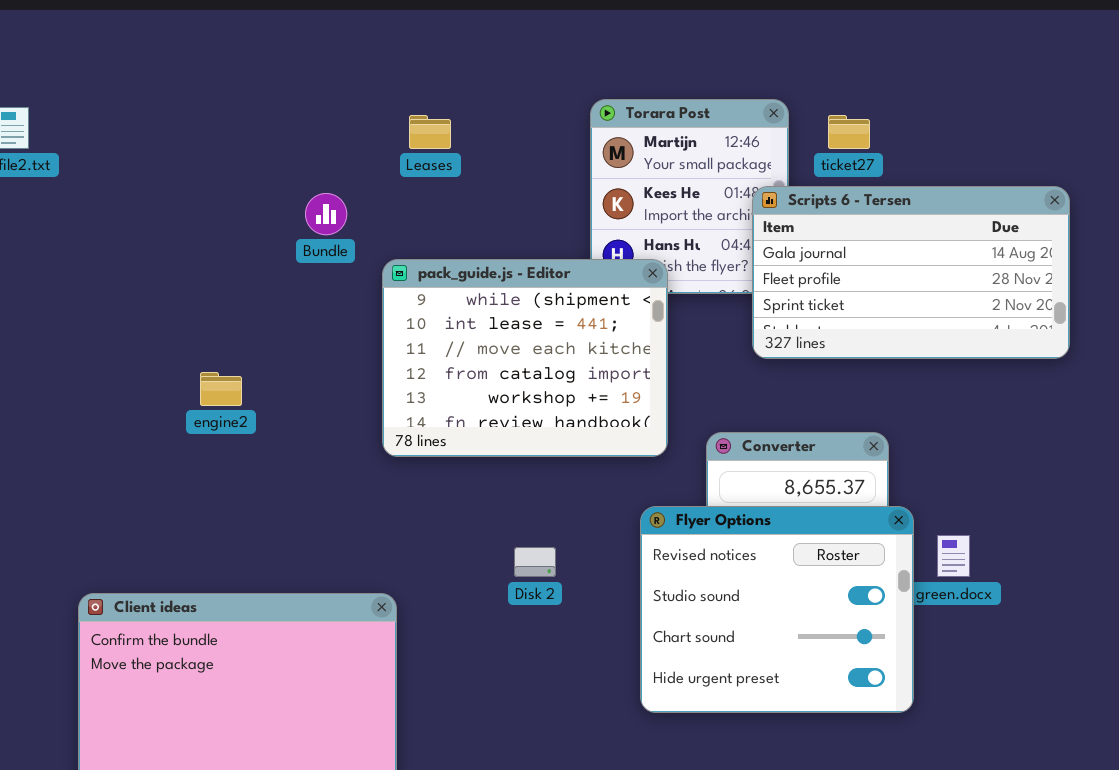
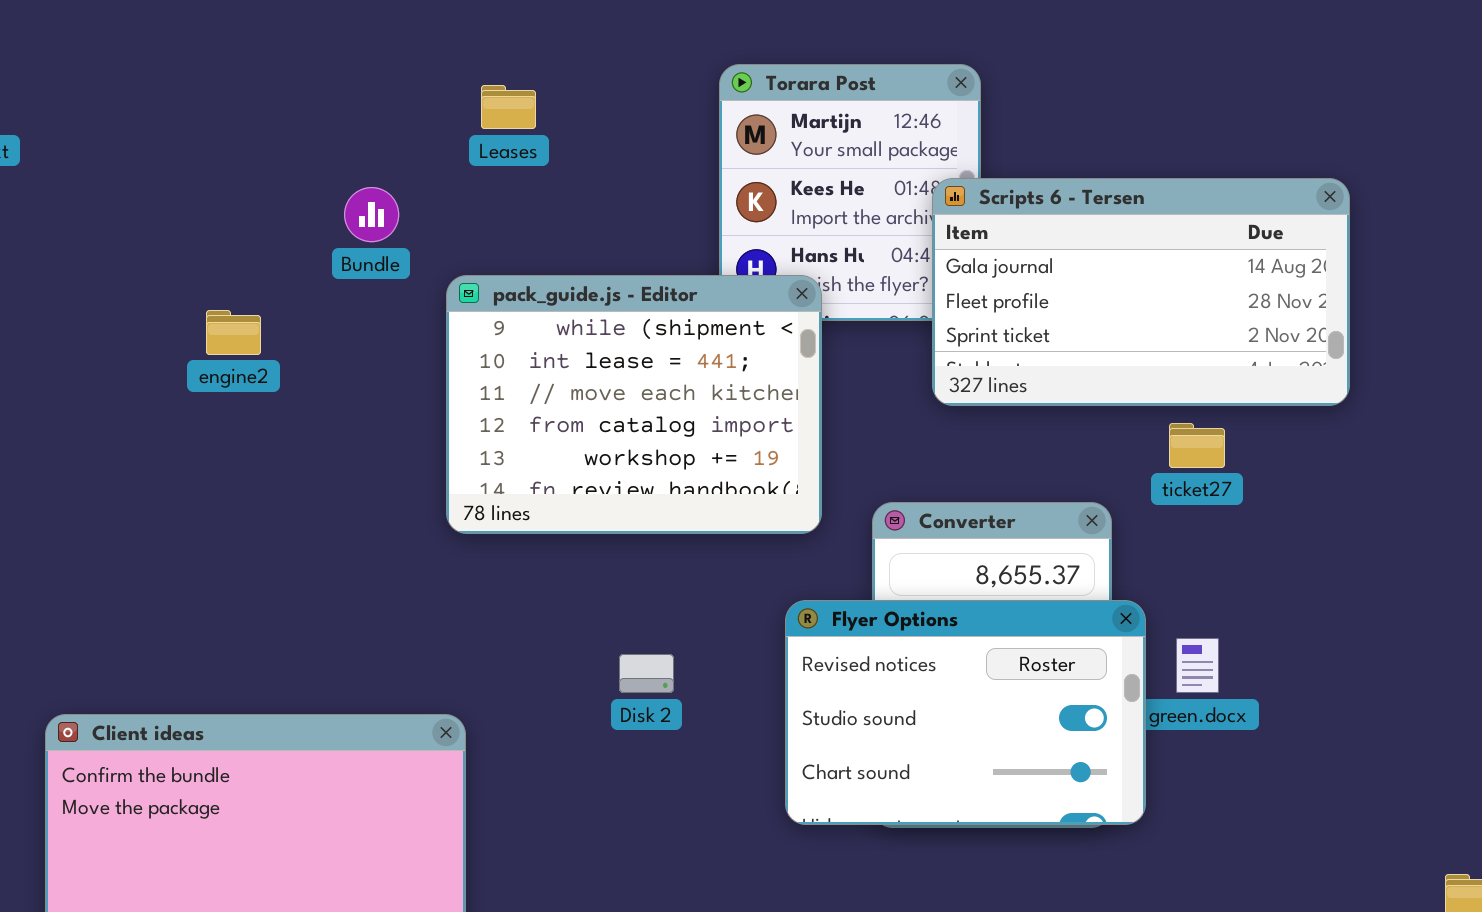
ticket27: [828,115,870,149] -> [1169,423,1225,468], moved
engine2: [200,372,242,406] -> [206,310,261,355], moved
Flyer Options: [640,506,914,713] -> [785,600,1146,825], resized

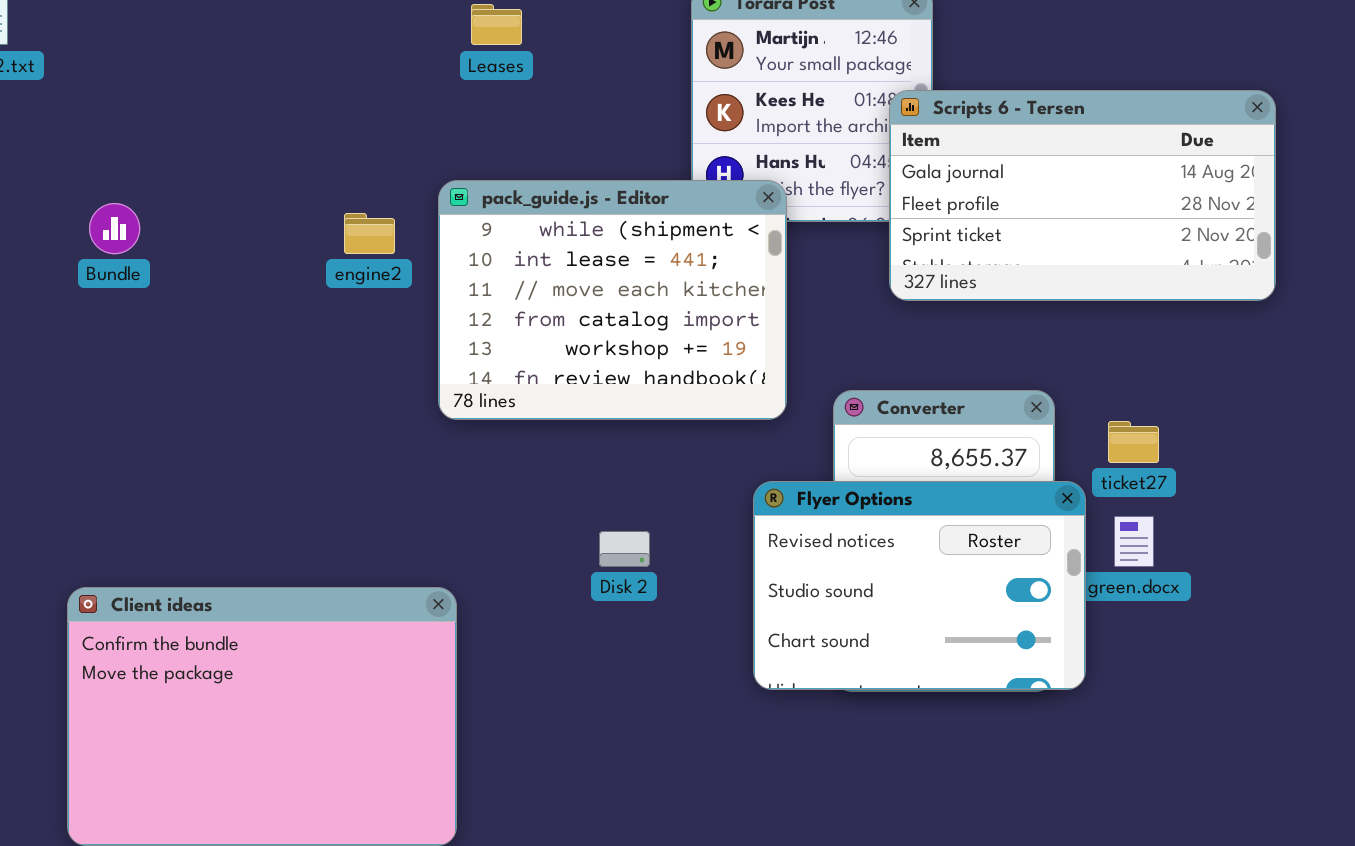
Bundle: [344,187,399,242] -> [89,203,140,254], moved
engine2: [206,310,261,355] -> [344,213,395,254], moved
ticket27: [1169,423,1225,468] -> [1108,421,1159,463], moved

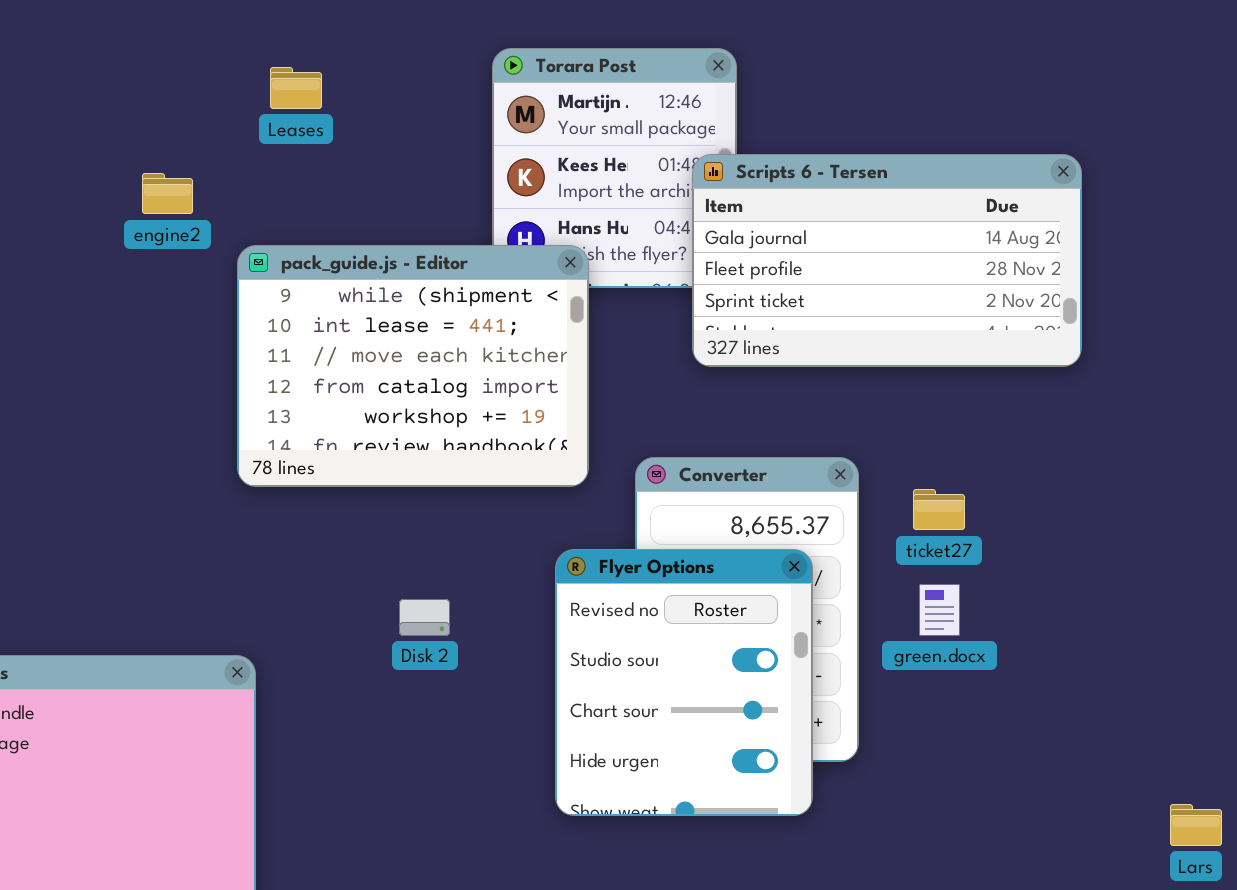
engine2: [344,213,395,254] -> [142,173,193,214], moved
Flyer Options: [753,481,1086,690] -> [555,549,813,816], resized

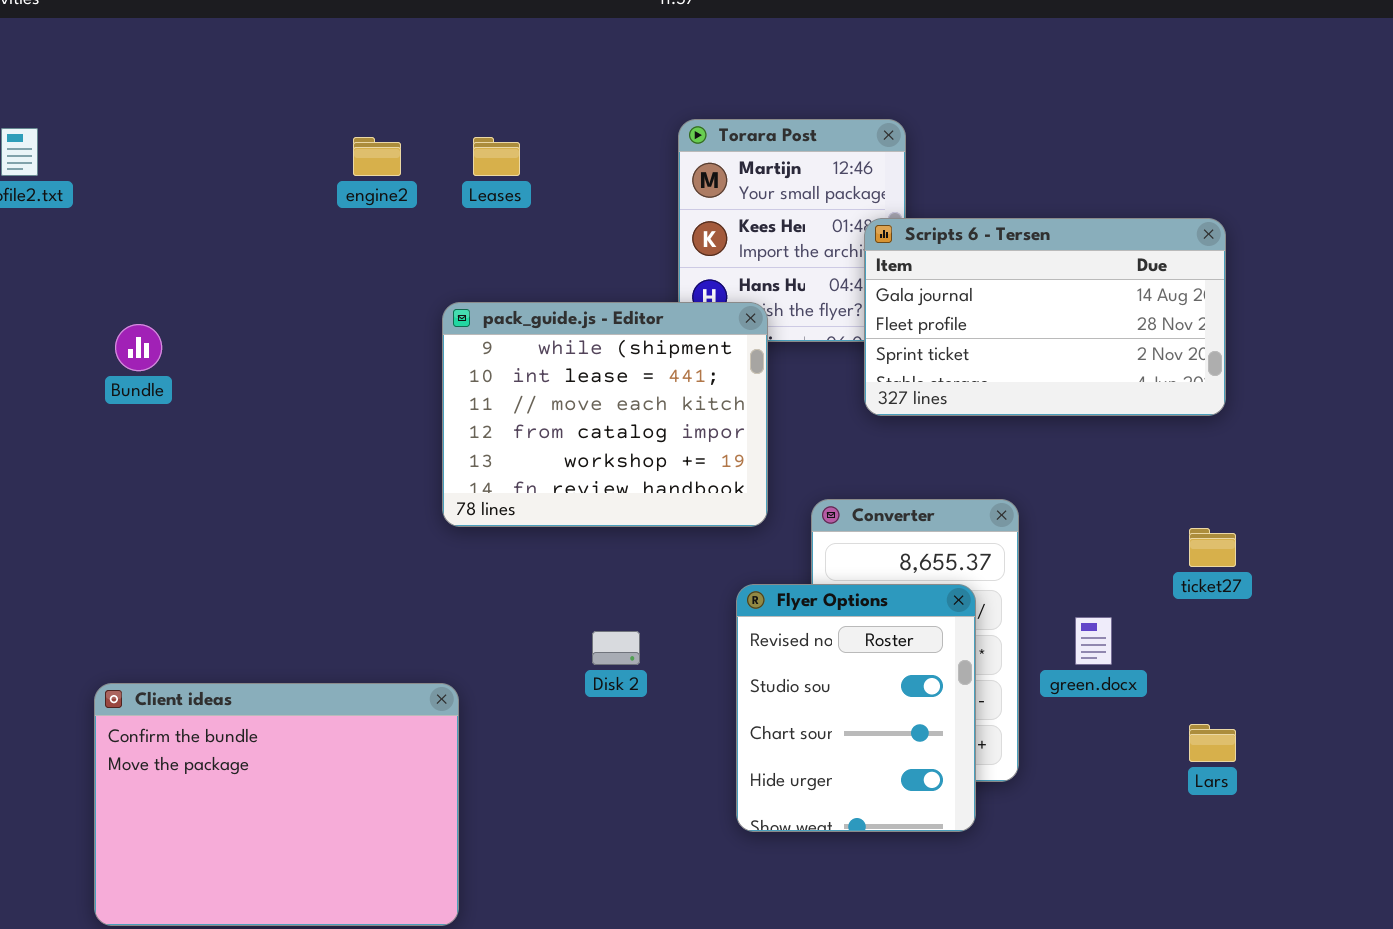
engine2: [142,173,193,214] -> [353,137,401,176], moved
ticket27: [913,489,965,530] -> [1189,528,1236,567], moved
Lars: [1170,804,1222,846] -> [1189,724,1236,762], moved

